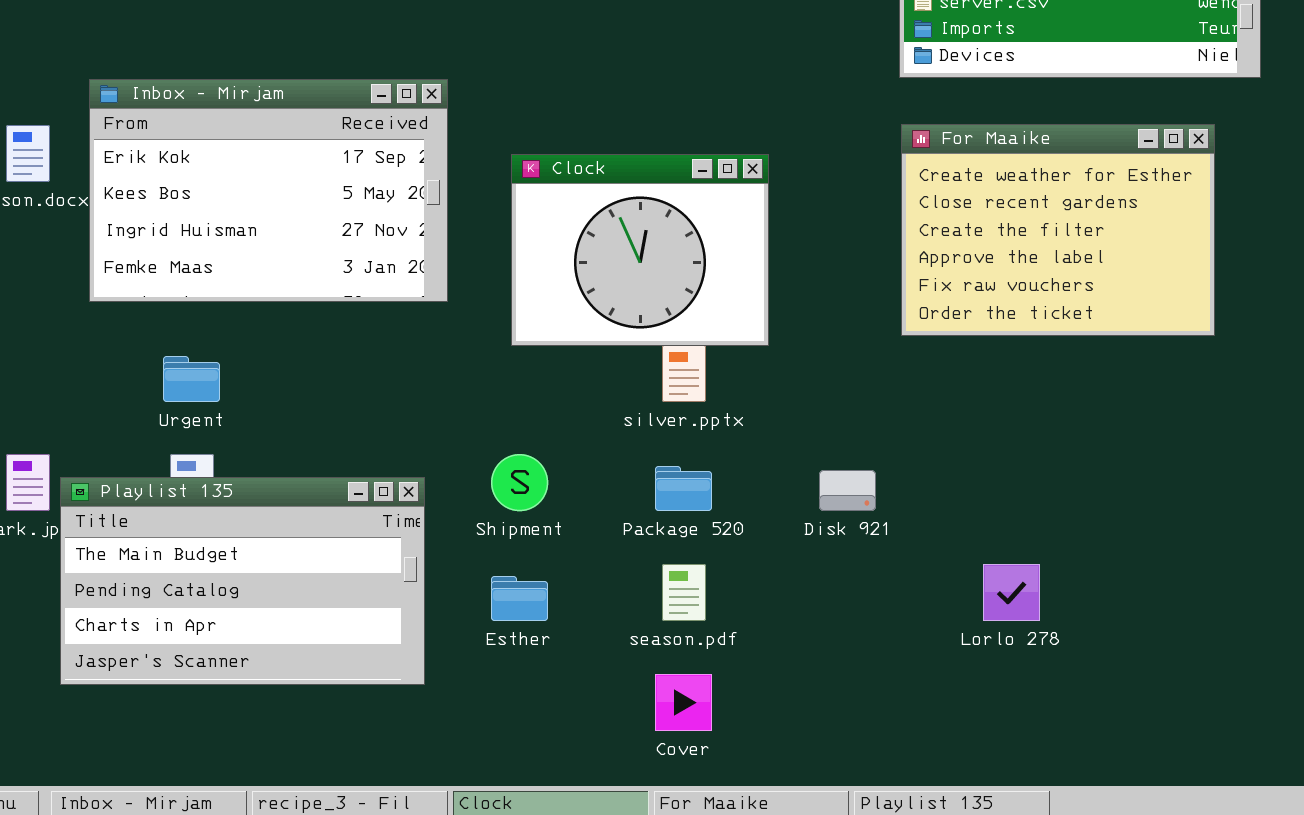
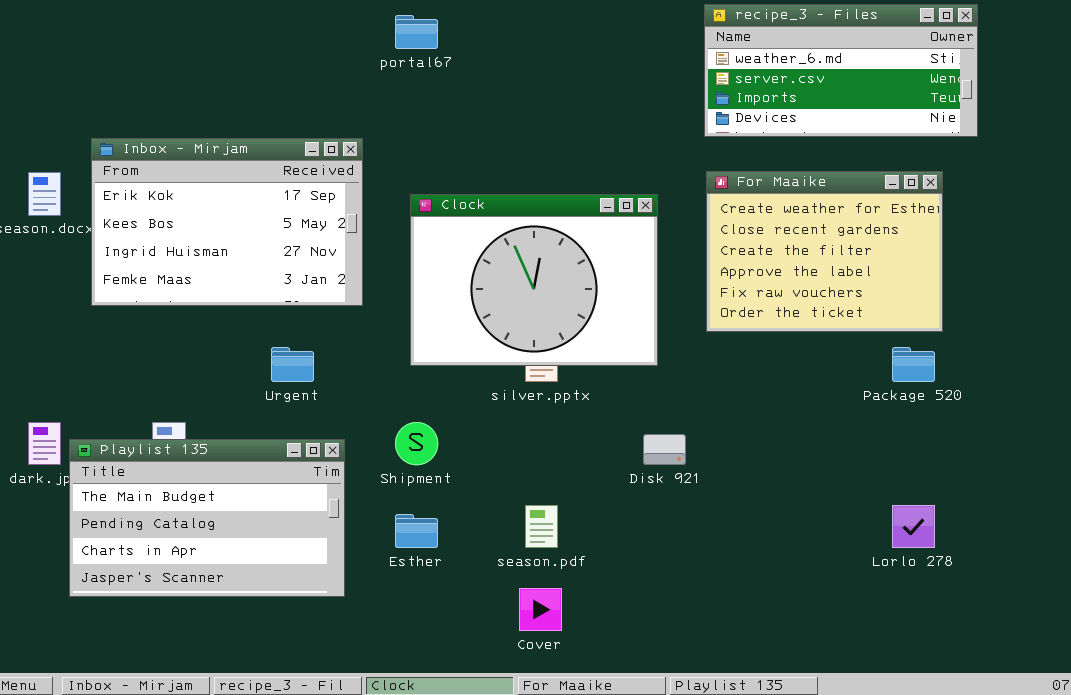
Clock: [511,154,769,346] -> [410,194,658,366], resized
Urgent: [163,356,220,402] -> [271,347,314,382], moved
Package 520: [655,466,712,511] -> [892,347,935,382], moved
Lorlo 278: [983,564,1040,621] -> [892,505,935,548], moved

